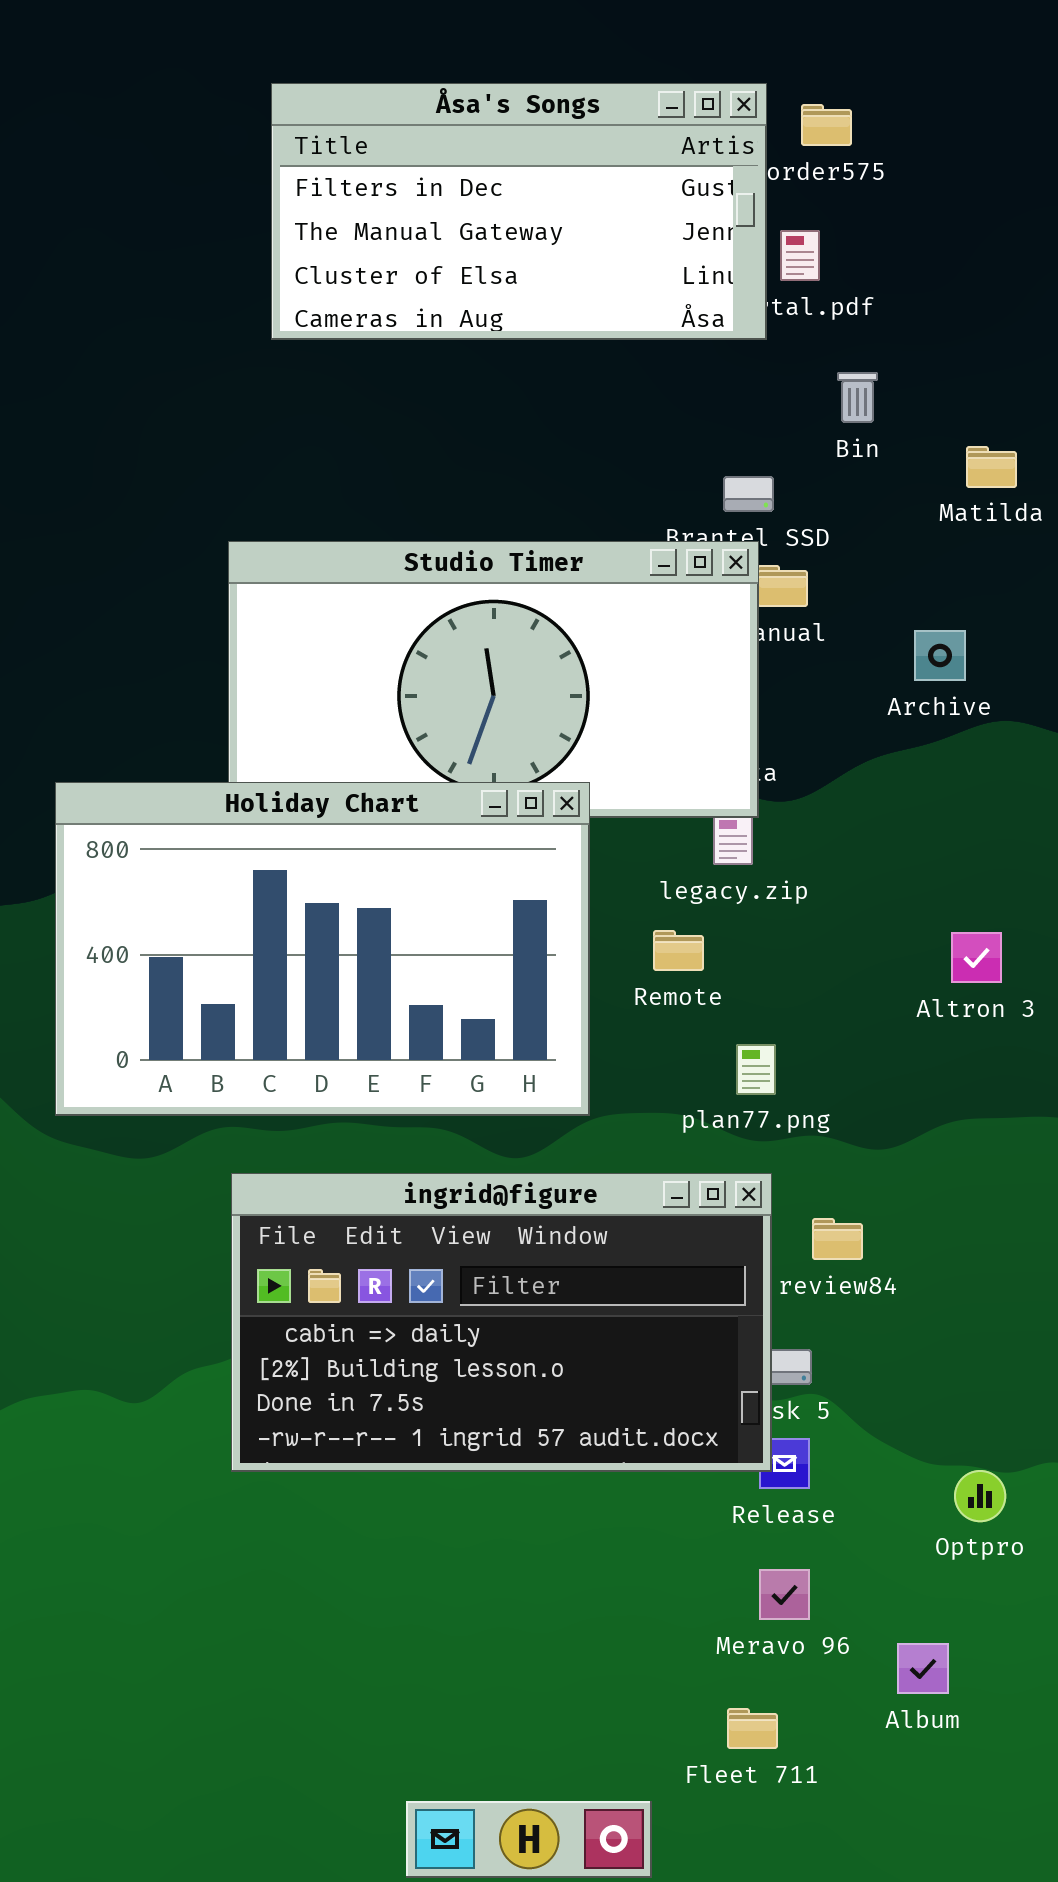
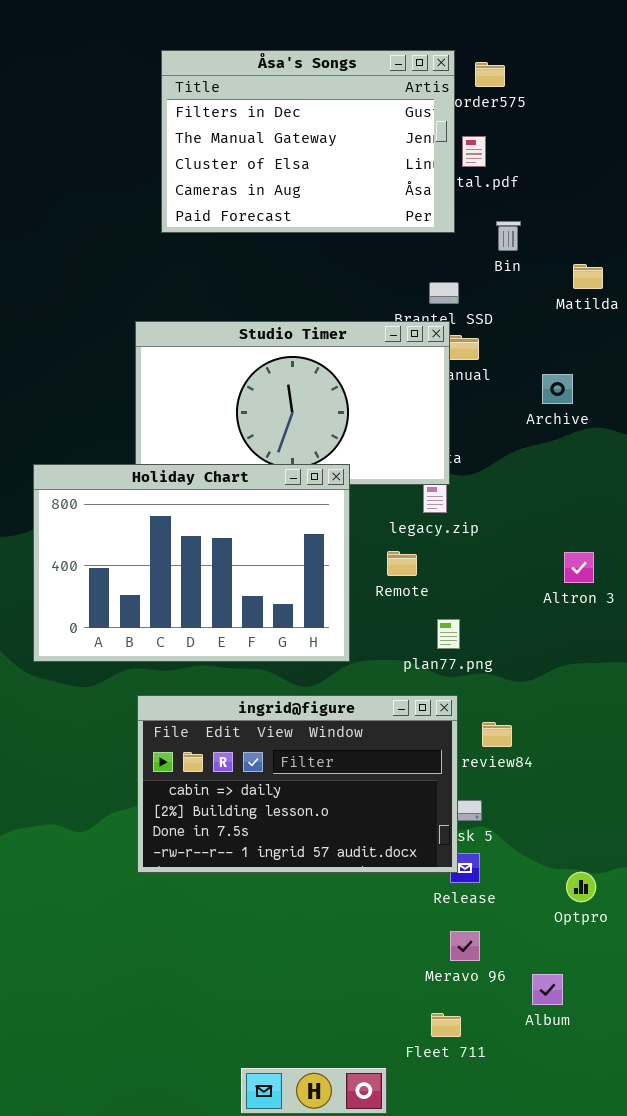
Åsa's Songs: [271,83,767,340] -> [161,50,455,233], resized

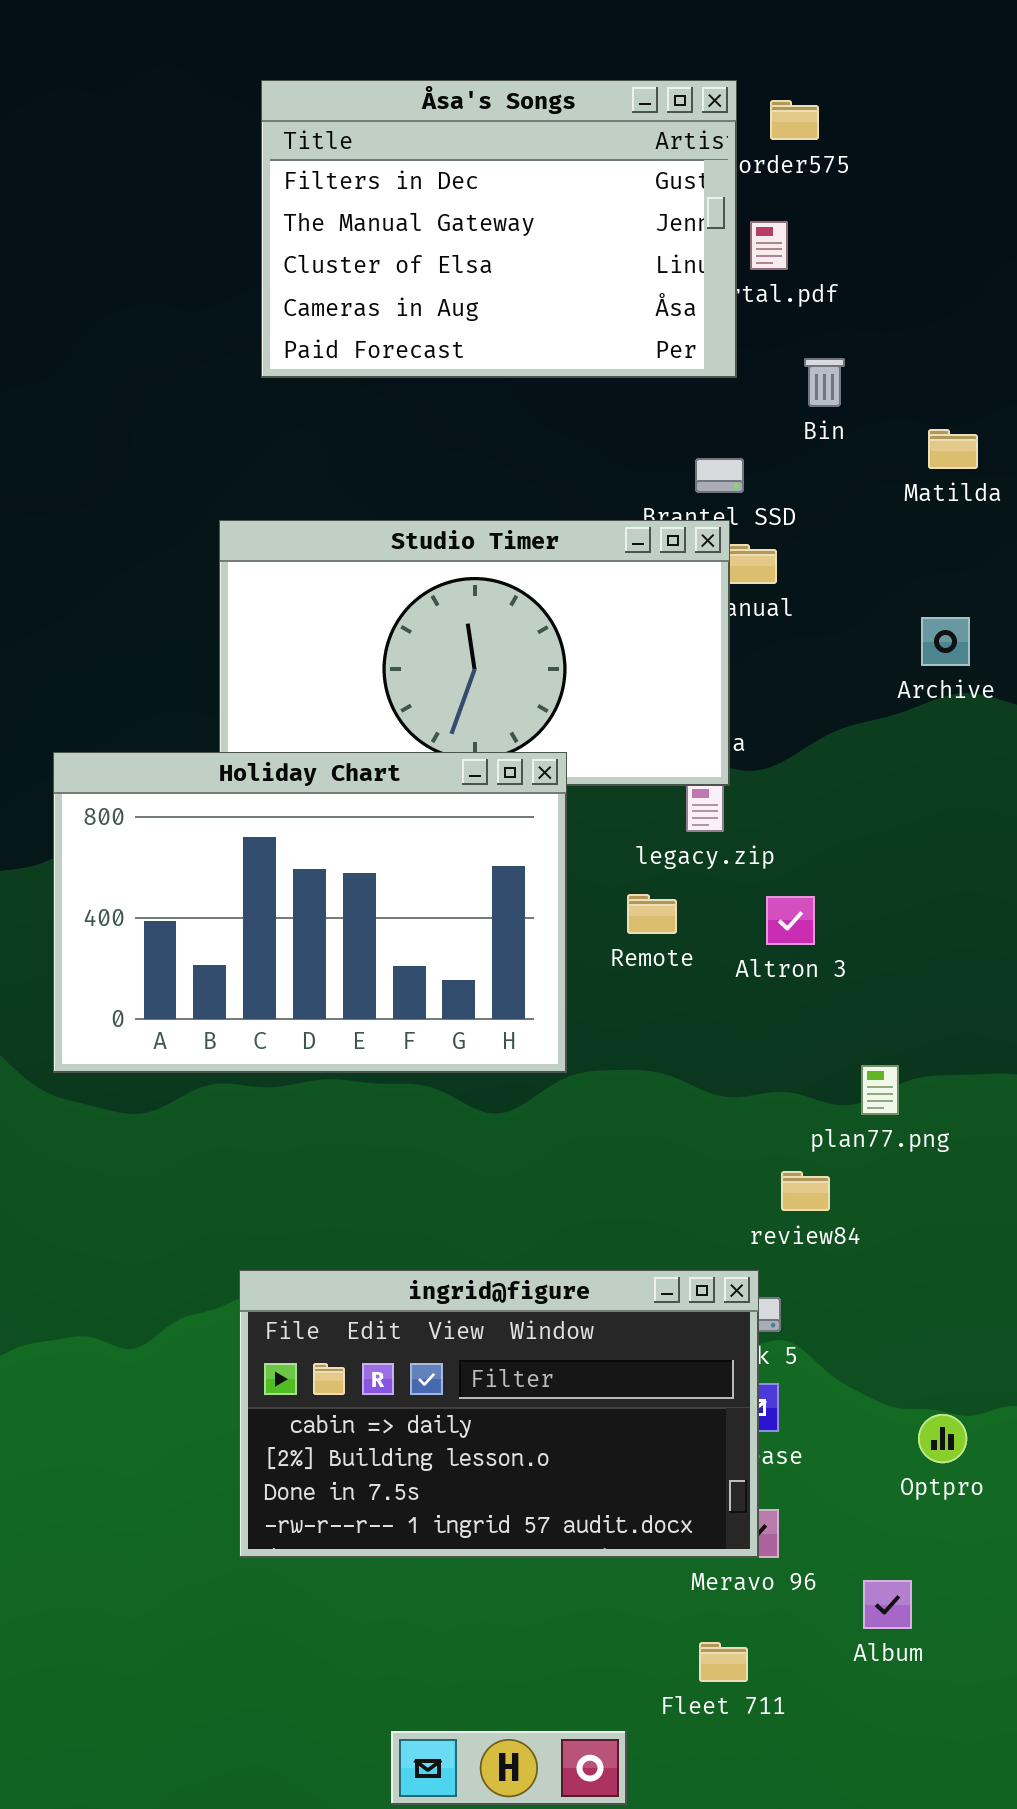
Archive: [542,374,573,404] -> [921,617,970,666], moved
Altron 3: [564,552,594,583] -> [766,896,815,945], moved
plan77.png: [437,619,460,649] -> [861,1065,899,1115], moved
ingrid@figure: [137,695,458,873] -> [239,1270,759,1558], moved

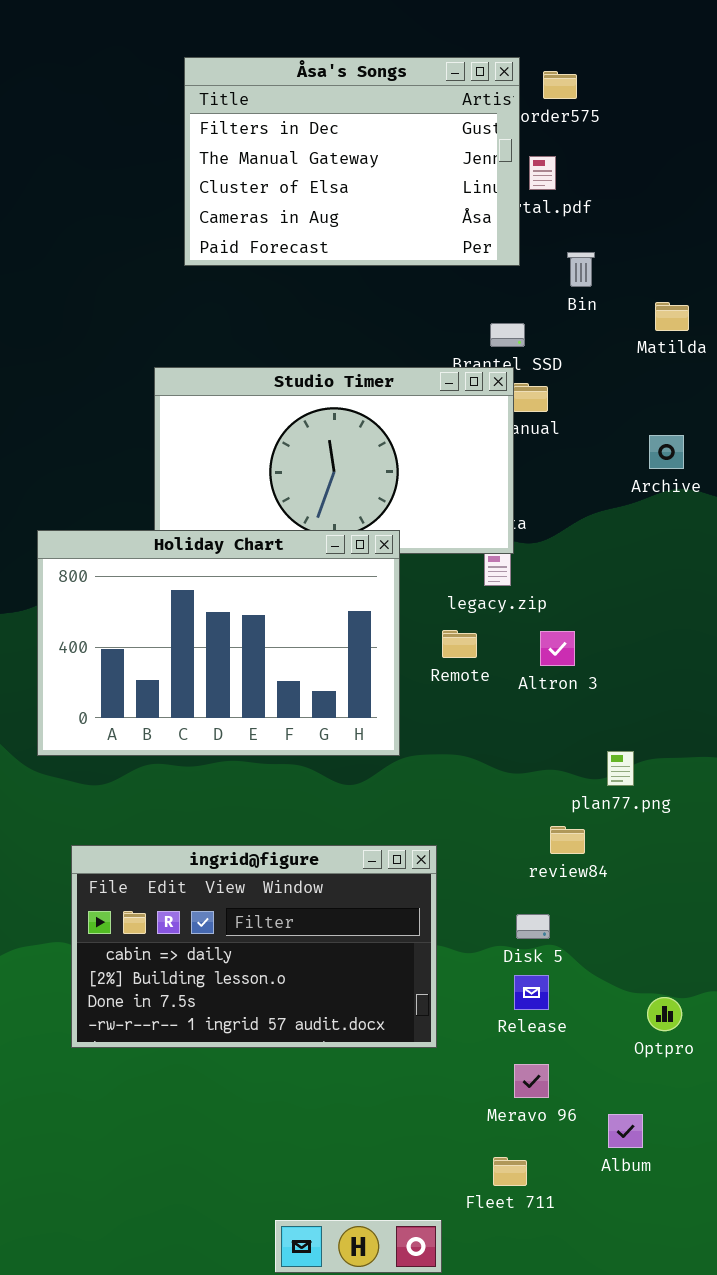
ingrid@figure: [239,1270,759,1558] -> [71,845,437,1048], moved

